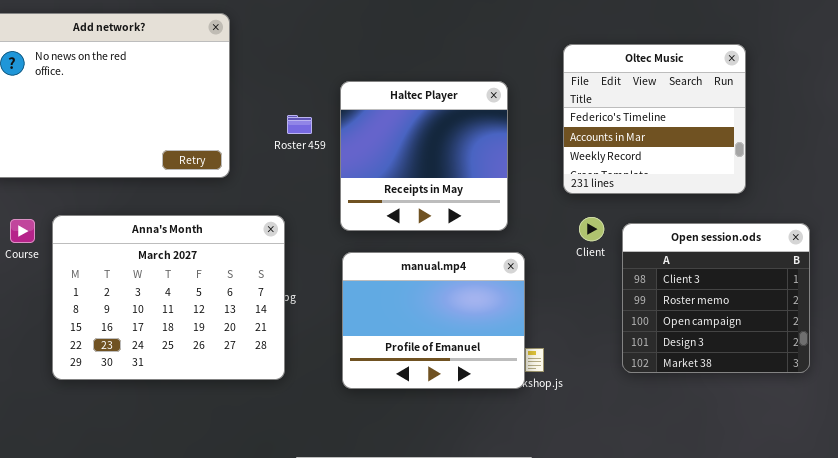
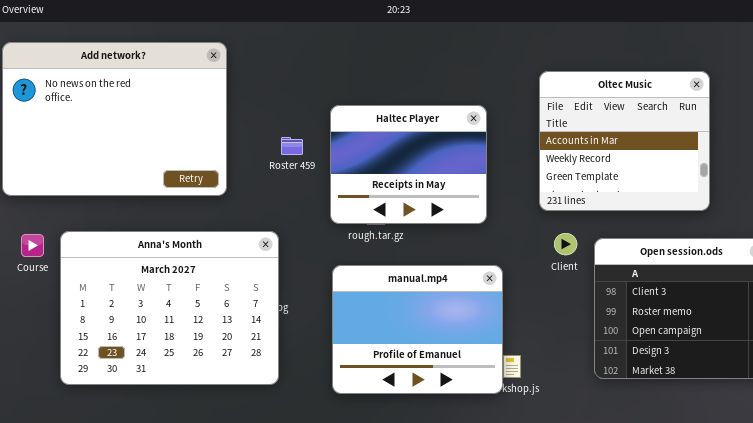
Oltec Music: [563,44,746,194] -> [539,71,710,211], scrolled down 1 row
Haltec Player: [340,81,508,231] -> [330,105,487,224], resized

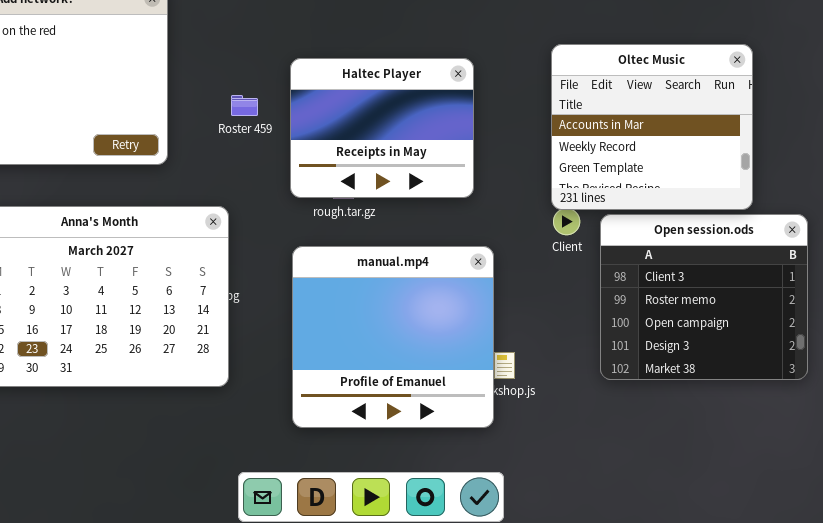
Oltec Music: [539,71,710,211] -> [551,44,753,210], moved
manual.mp4: [332,265,503,394] -> [292,246,494,428], resized

